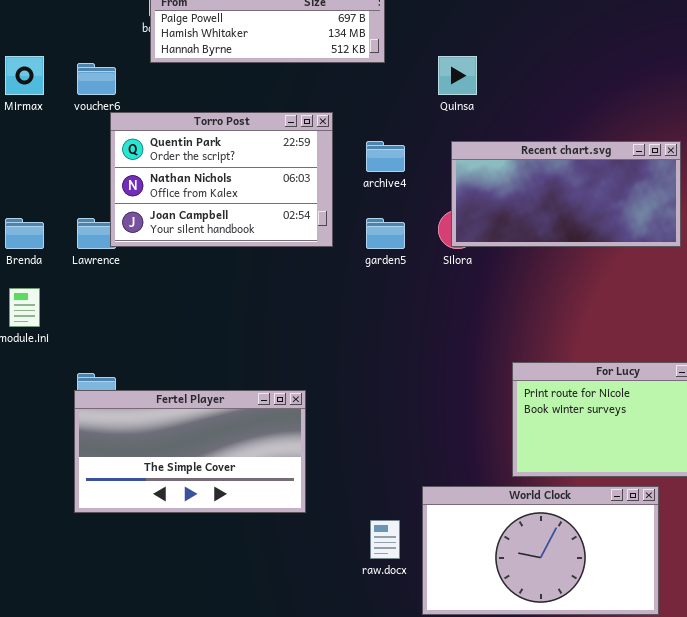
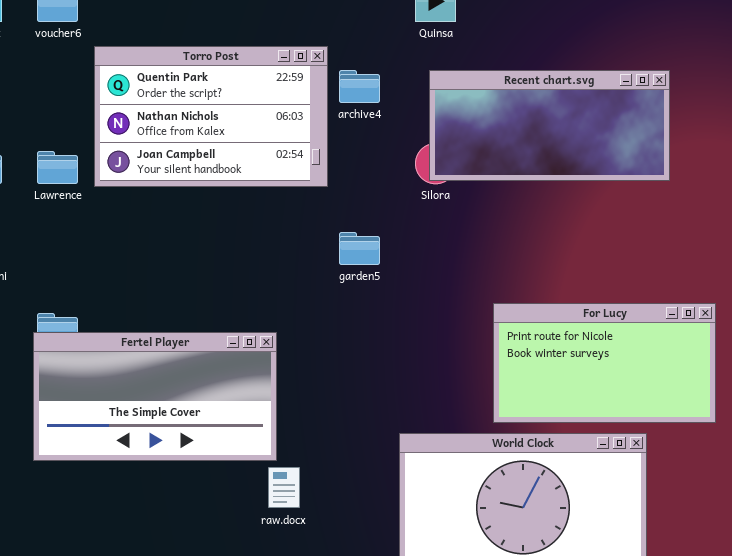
Torro Post: [110,112,333,247] -> [94,46,328,187], moved
garden5: [366,218,405,249] -> [339,232,380,265], moved
raw.docx: [370,520,400,559] -> [268,467,300,508], moved

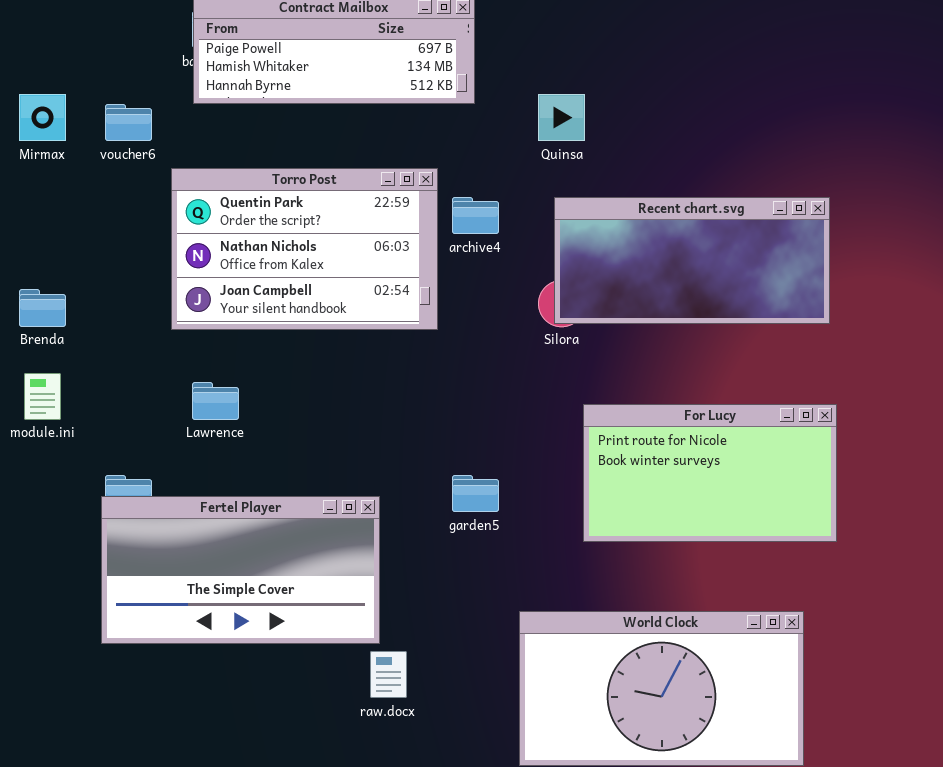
Lawrence: [37,151,78,184] -> [192,382,239,420], moved
garden5: [339,232,380,265] -> [452,475,499,512], moved
For Lucy: [493,303,716,423] -> [583,404,837,542], moved

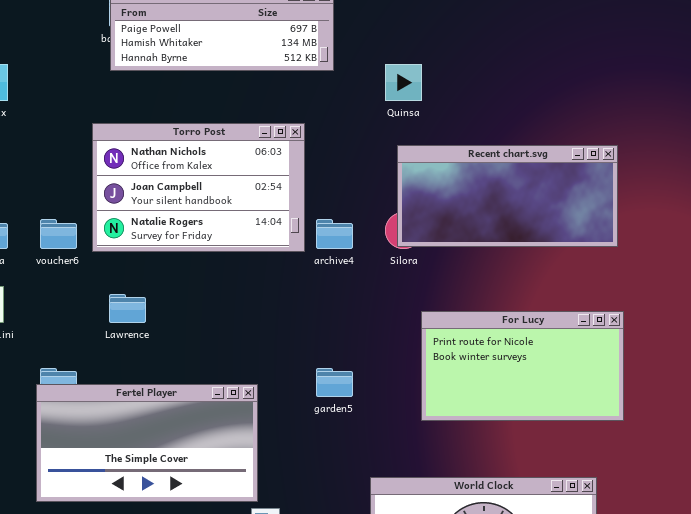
voucher6: [105,104,152,141] -> [40,219,77,249], moved
Torro Post: [171,168,438,330] -> [92,123,305,252], scrolled down 1 row
archive4: [452,197,499,234] -> [316,219,353,249], moved

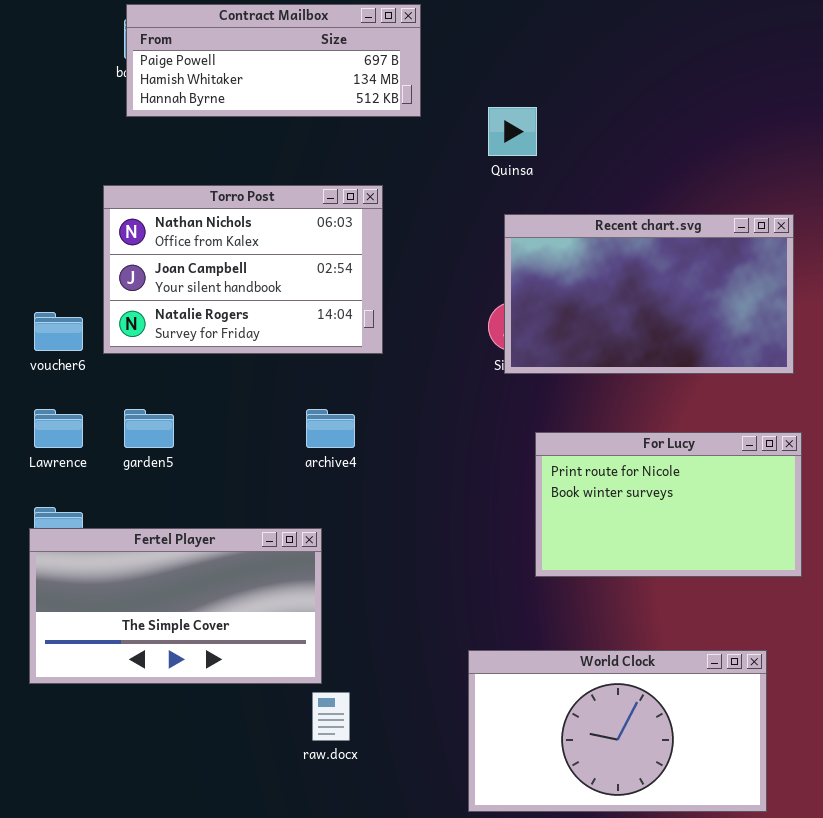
Recent chart.svg: [397,145,618,247] -> [504,214,794,374], resized
archive4: [316,219,353,249] -> [306,409,355,448], moved
Lawrence: [109,294,146,323] -> [34,409,83,448], moved
garden5: [316,368,353,397] -> [124,409,174,448], moved

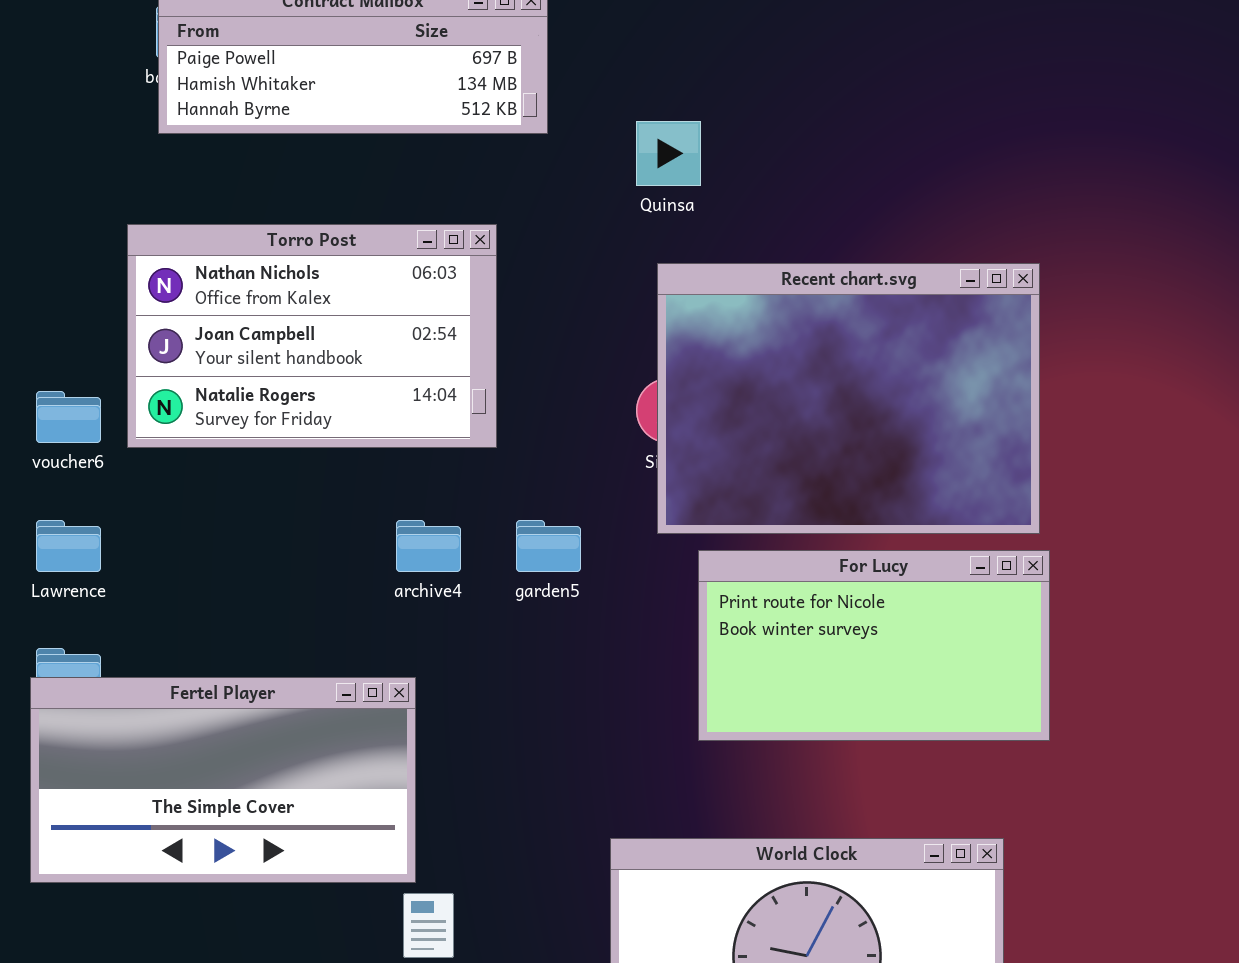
Recent chart.svg: [504,214,794,374] -> [657,263,1040,534], resized
garden5: [124,409,174,448] -> [516,520,581,572], moved

